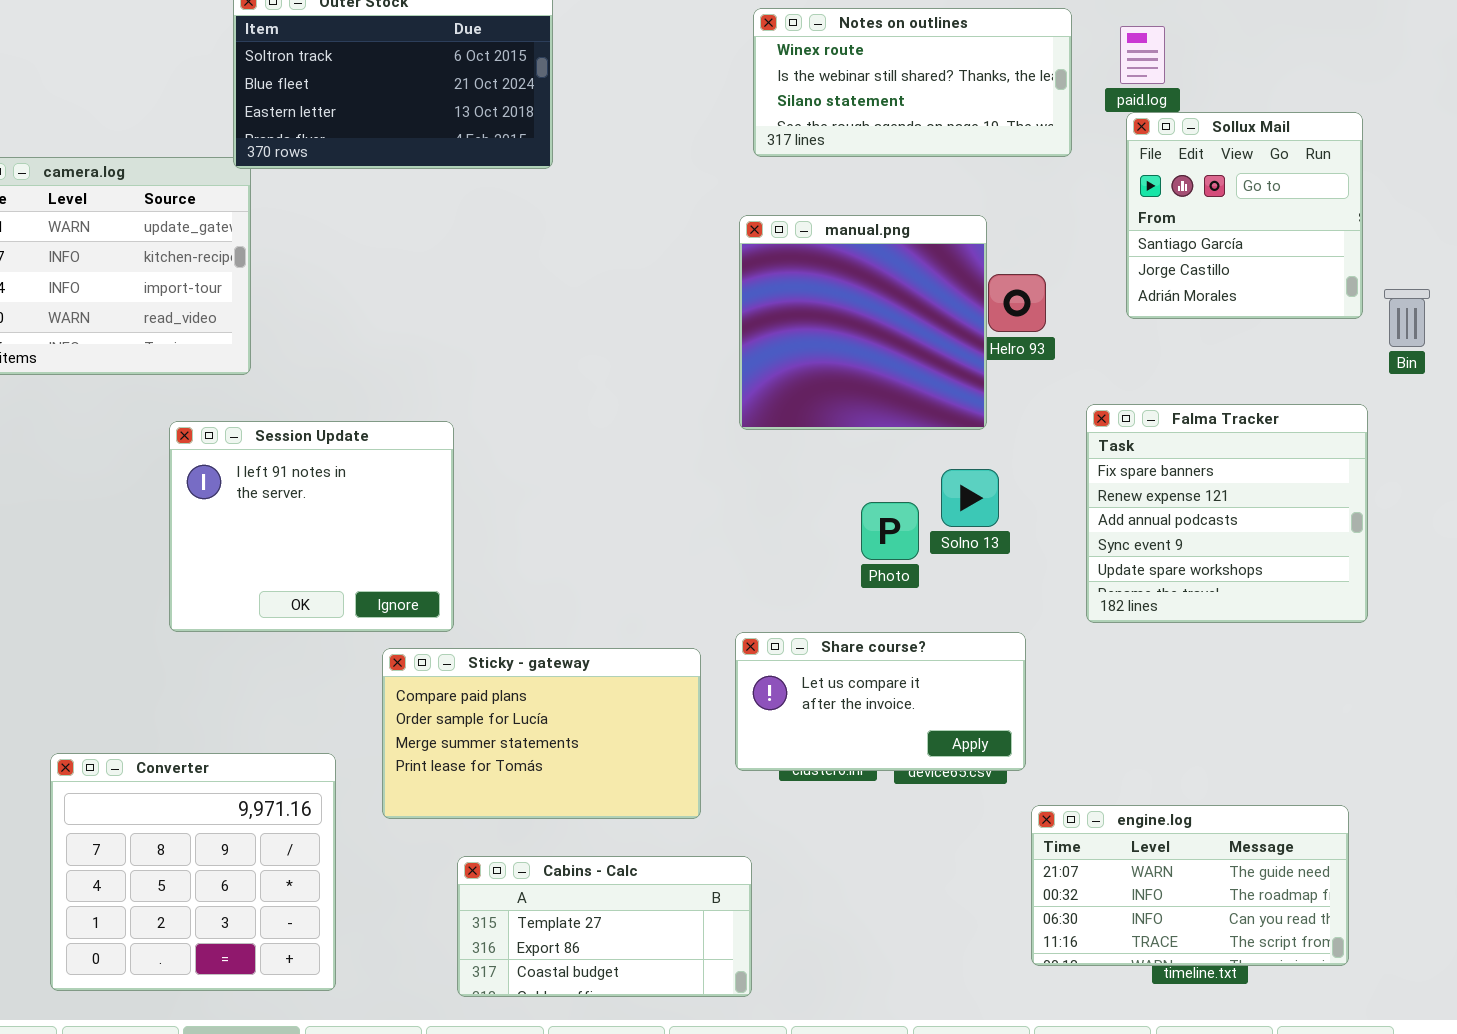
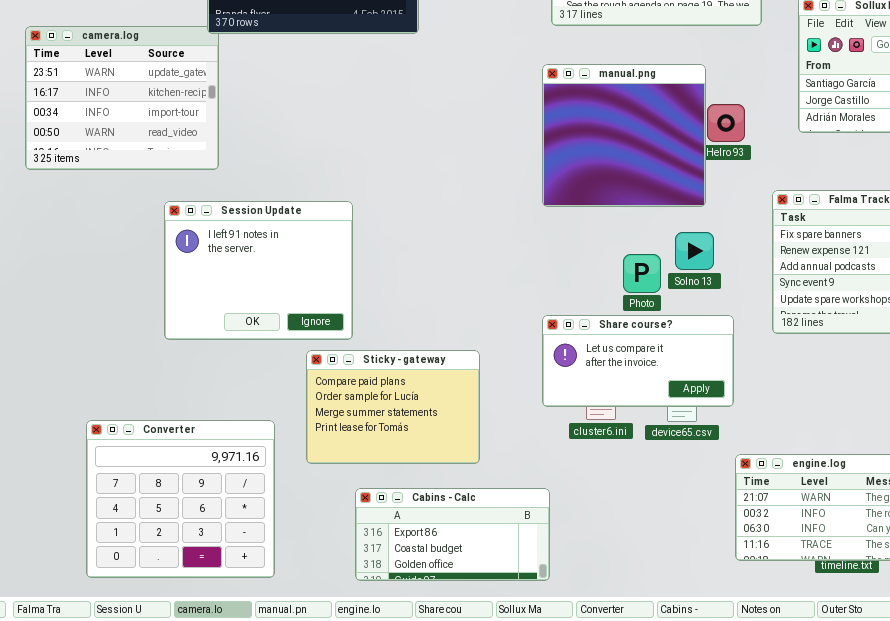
Share course?: [735,632,1026,771] -> [542,315,734,407], moved
Sticky - gateway: [382,648,701,819] -> [306,350,480,464], resized
Cabins - Calc: [457,856,752,997] -> [355,488,550,581], scrolled down 1 row

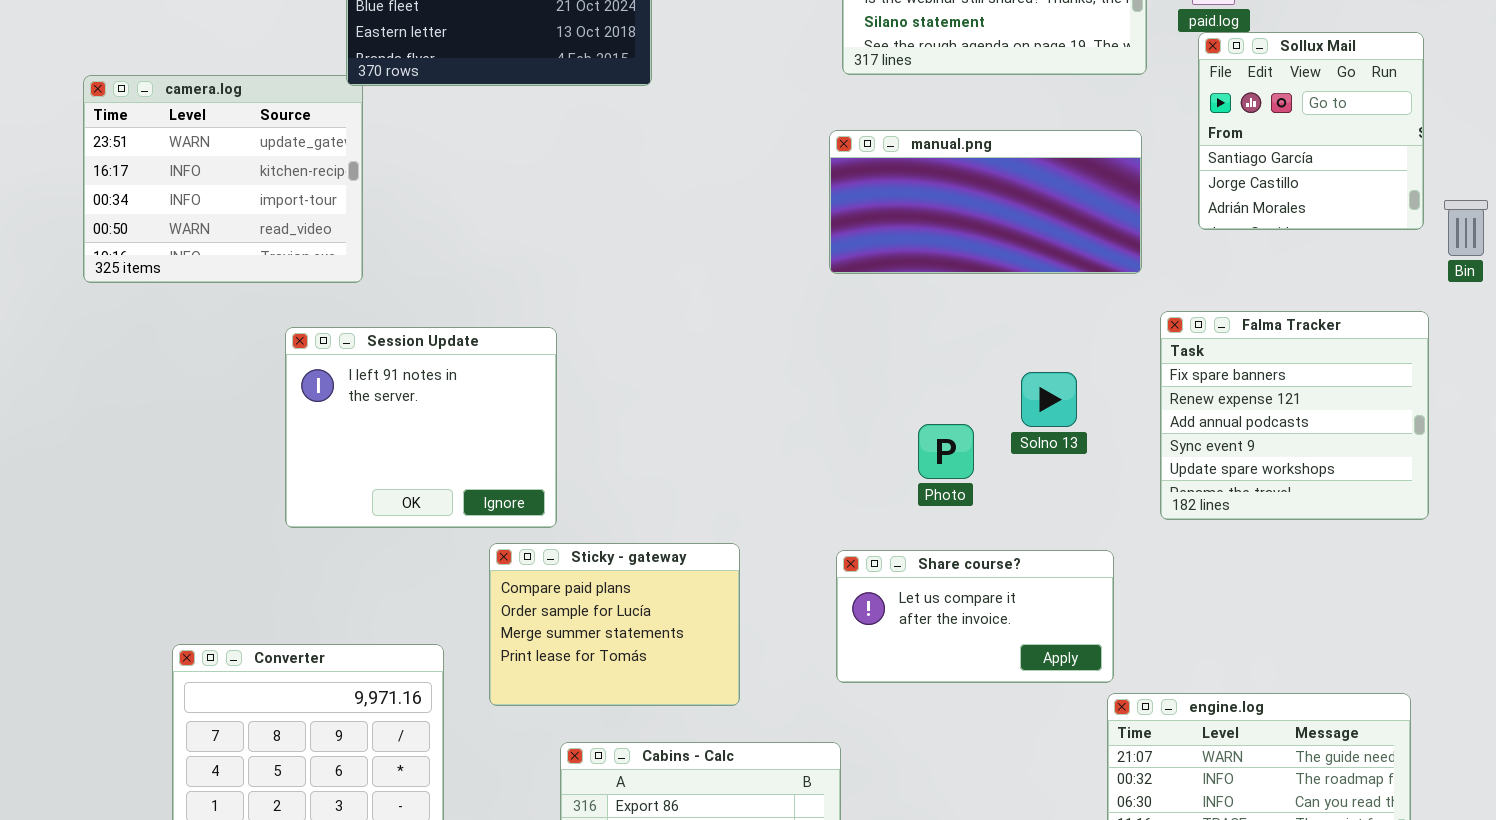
manual.png: [542,64,706,207] -> [829,130,1142,274], resized
Photo: [623,254,661,293] -> [918,424,974,479], moved
Share course?: [542,315,734,407] -> [836,550,1114,683], moved

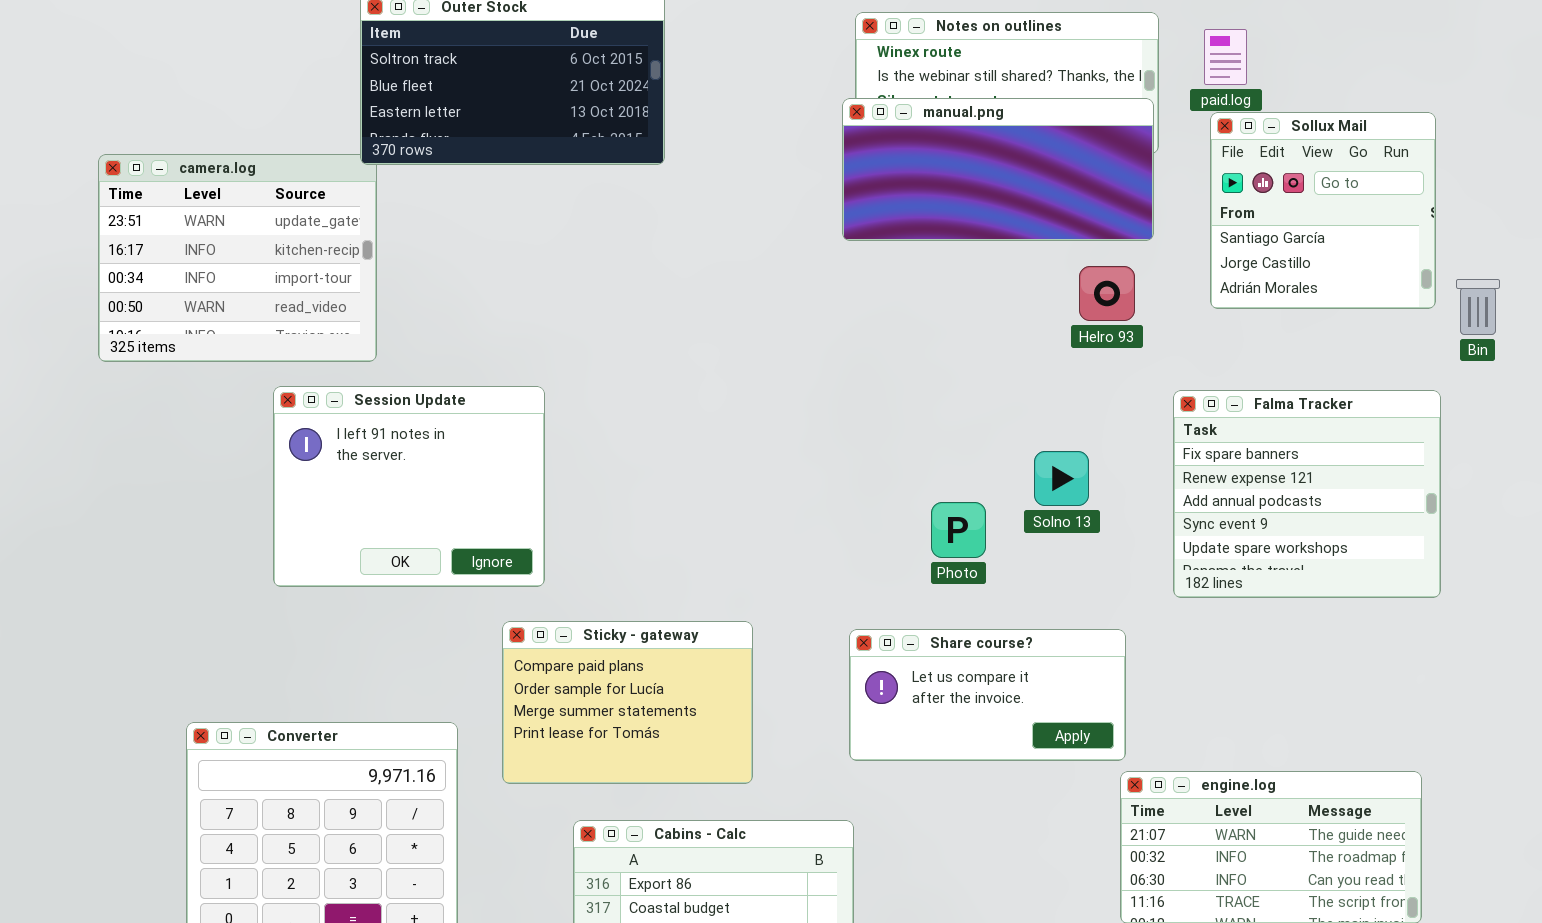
manual.png: [829,130,1142,274] -> [842,98,1154,241], moved
Session Update: [285,327,557,528] -> [273,386,545,587], moved

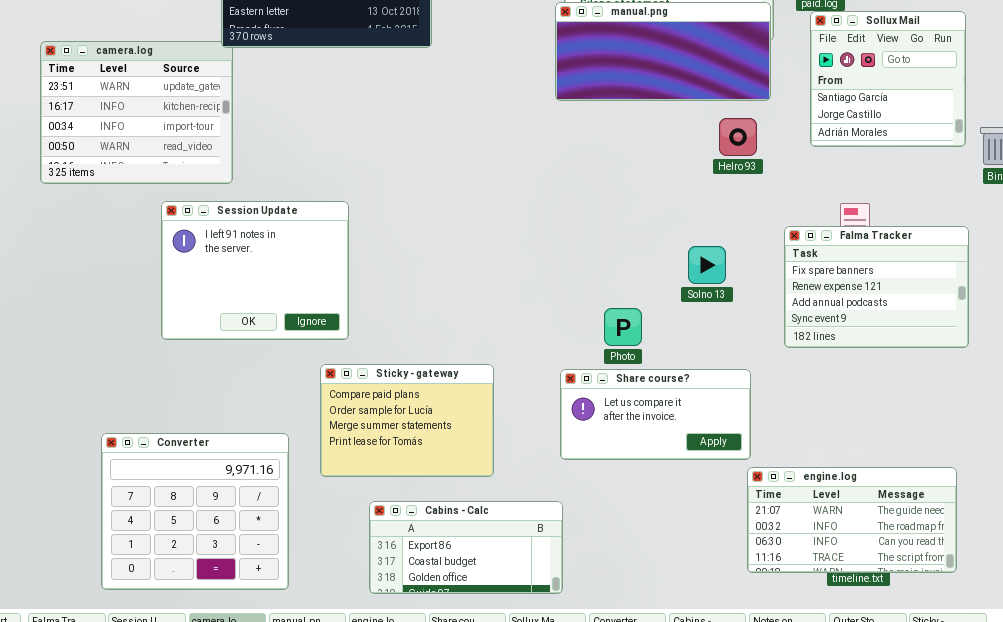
Falma Tracker: [1173,390,1441,598] -> [784,226,969,348], resized
Photo: [931,502,986,558] -> [604,308,642,346], moved

